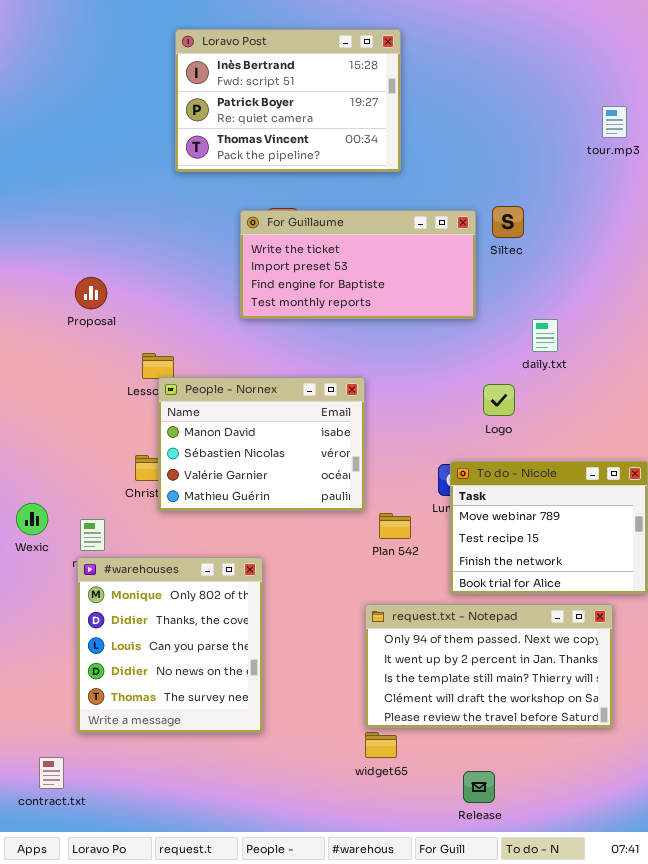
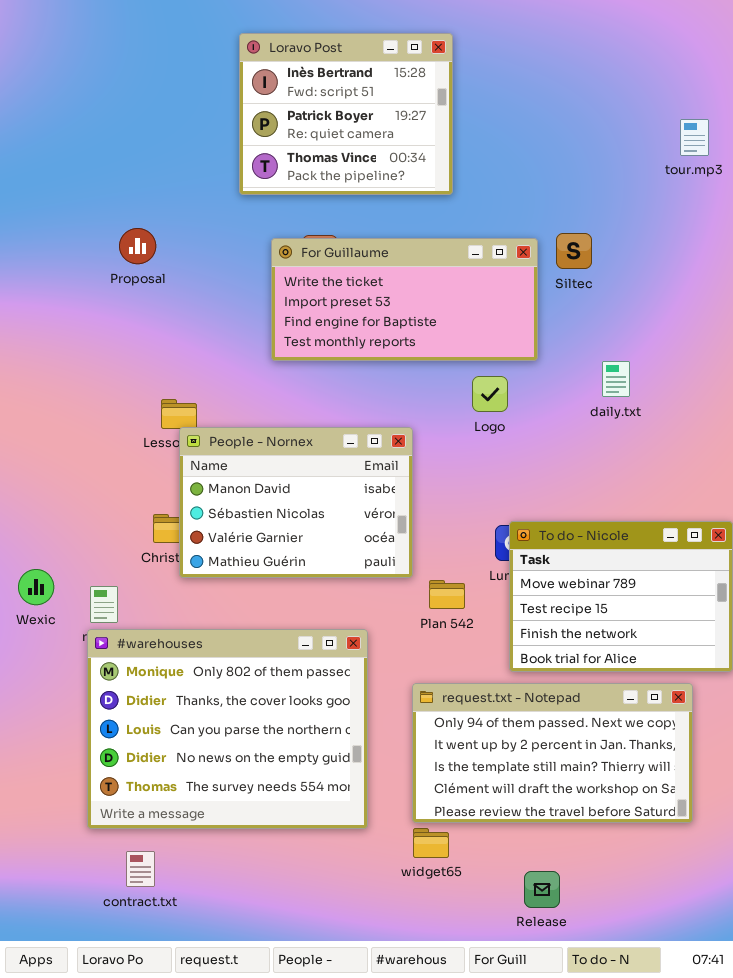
Loravo Post: [175,29,401,172] -> [239,33,453,195], resized
Proposal: [75,277,107,309] -> [119,228,156,264], moved
Logo: [483,384,515,416] -> [472,376,508,412], moved
#warehouses: [77,557,263,733] -> [87,629,368,829], resized
contract.txt: [39,757,64,789] -> [126,851,155,887], moved

